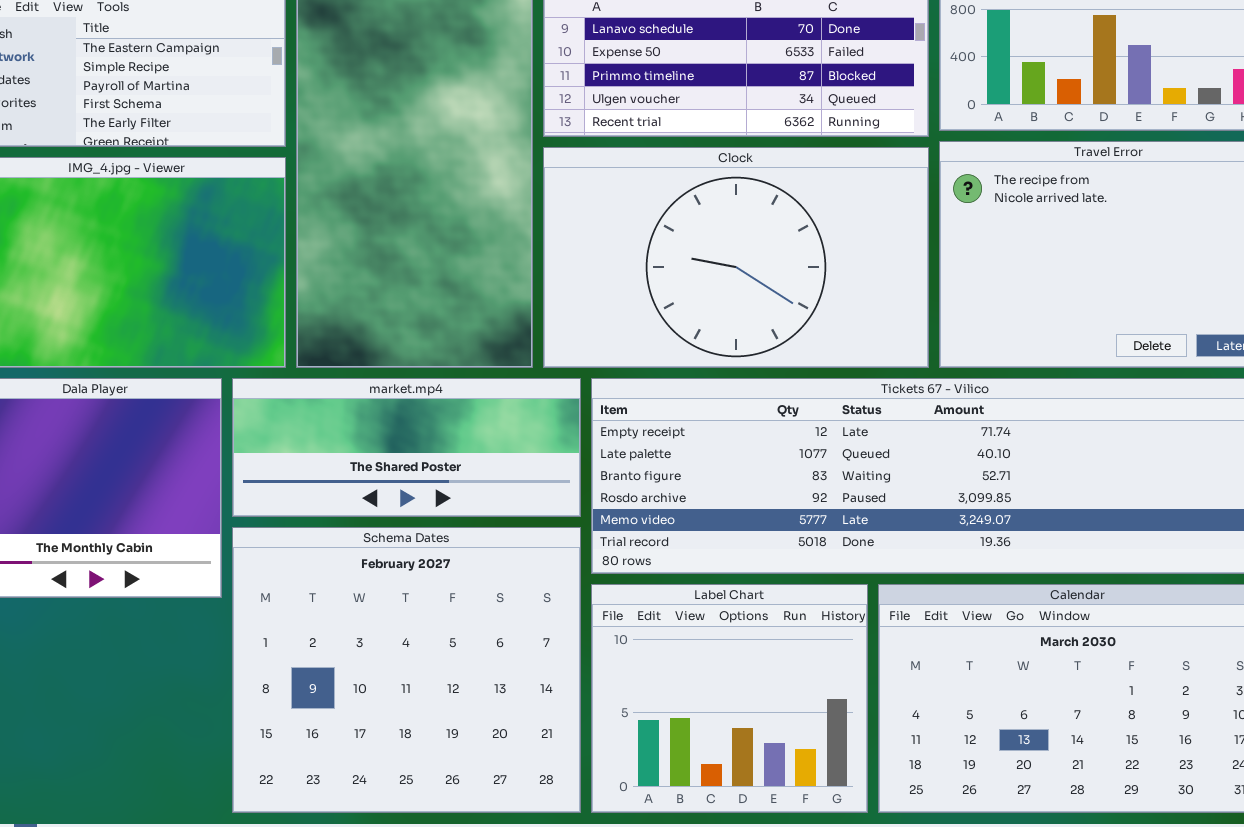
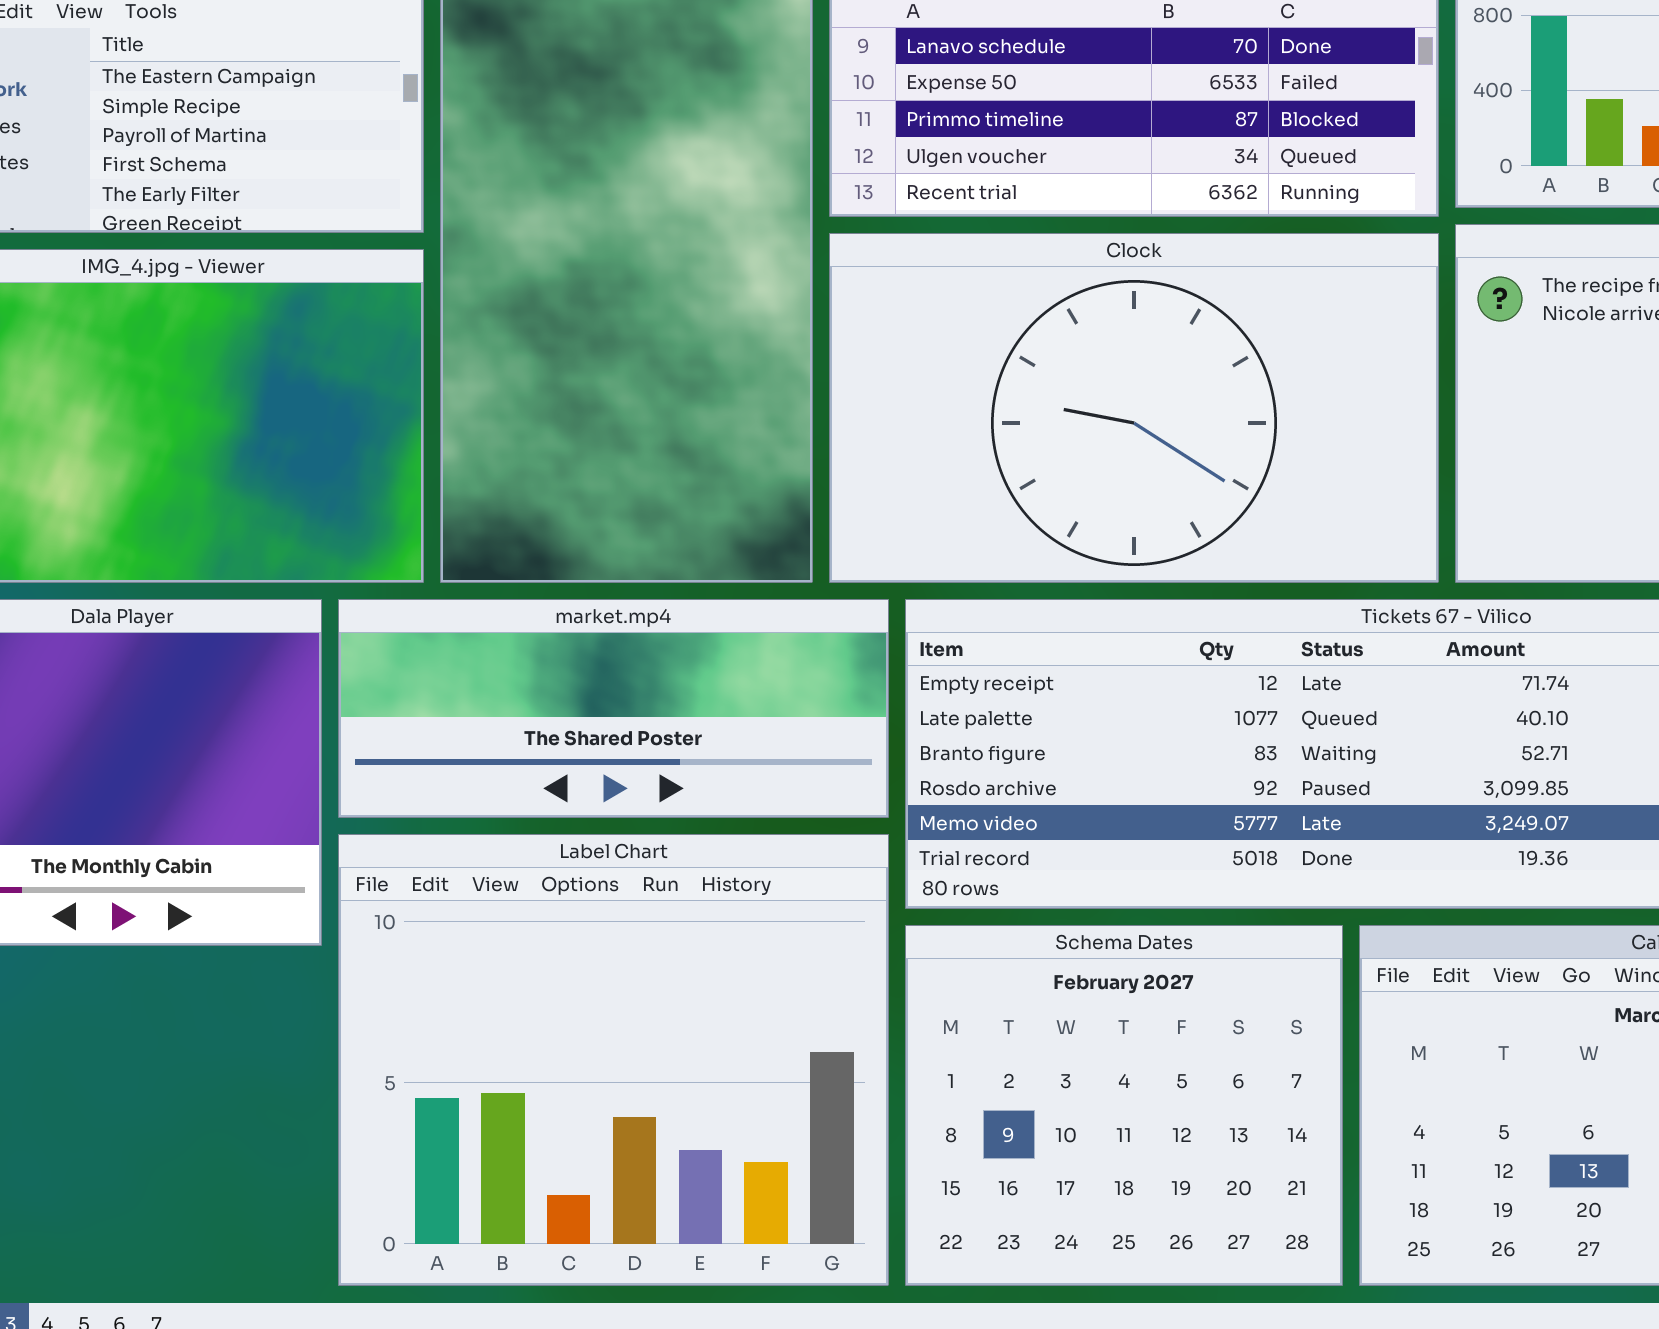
Schema Dates: [232,527,581,813] -> [905,925,1343,1286], moved, resized
Label Chart: [591,584,868,813] -> [338,834,889,1286], moved, resized

